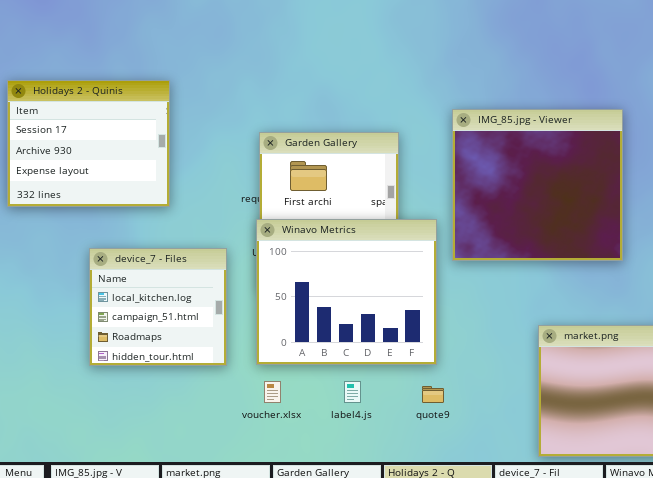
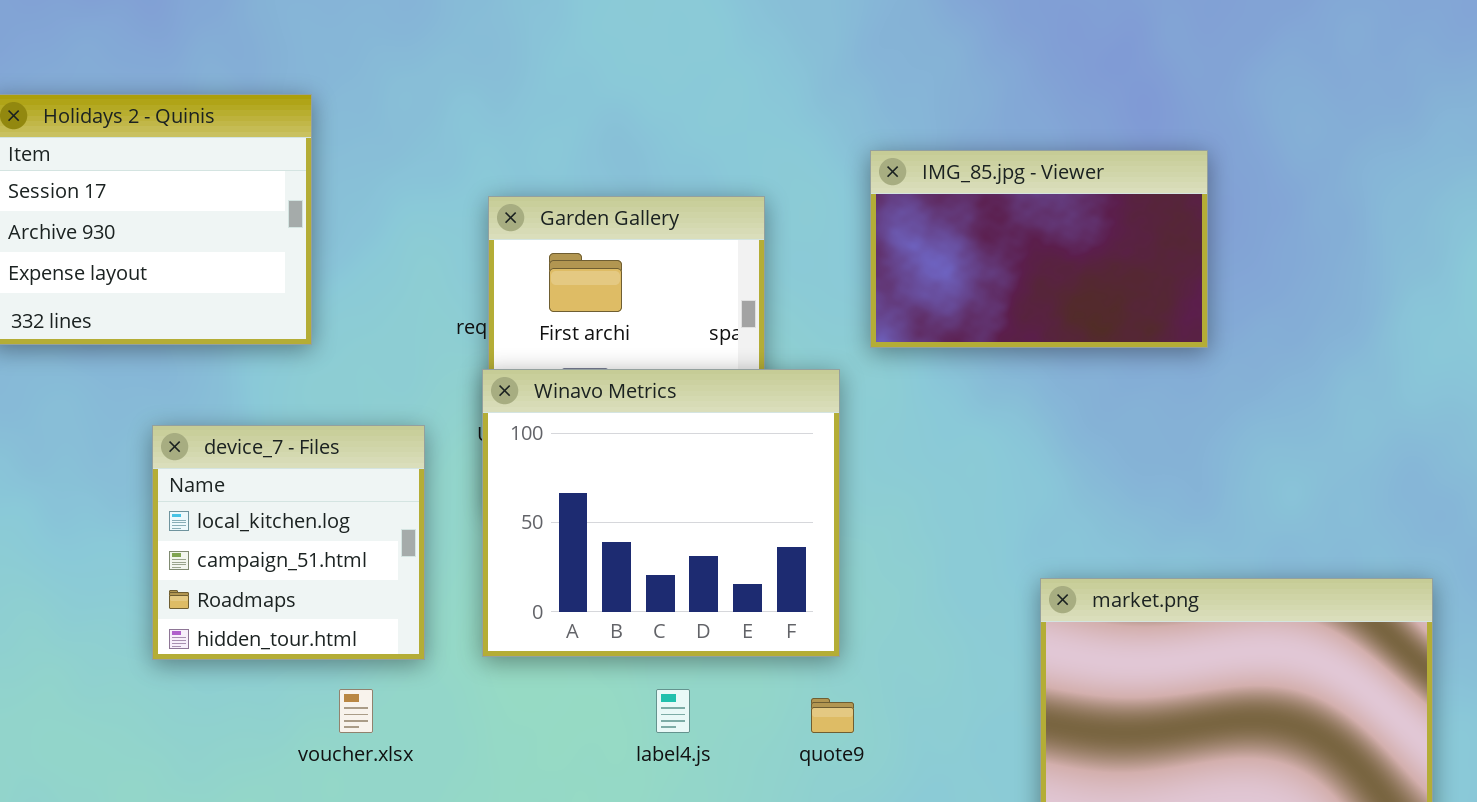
IMG_85.jpg - Viewer: [452,109,623,261] -> [870,150,1208,348], resized
voucher.xlsx: [264,381,281,403] -> [339,689,373,733], moved

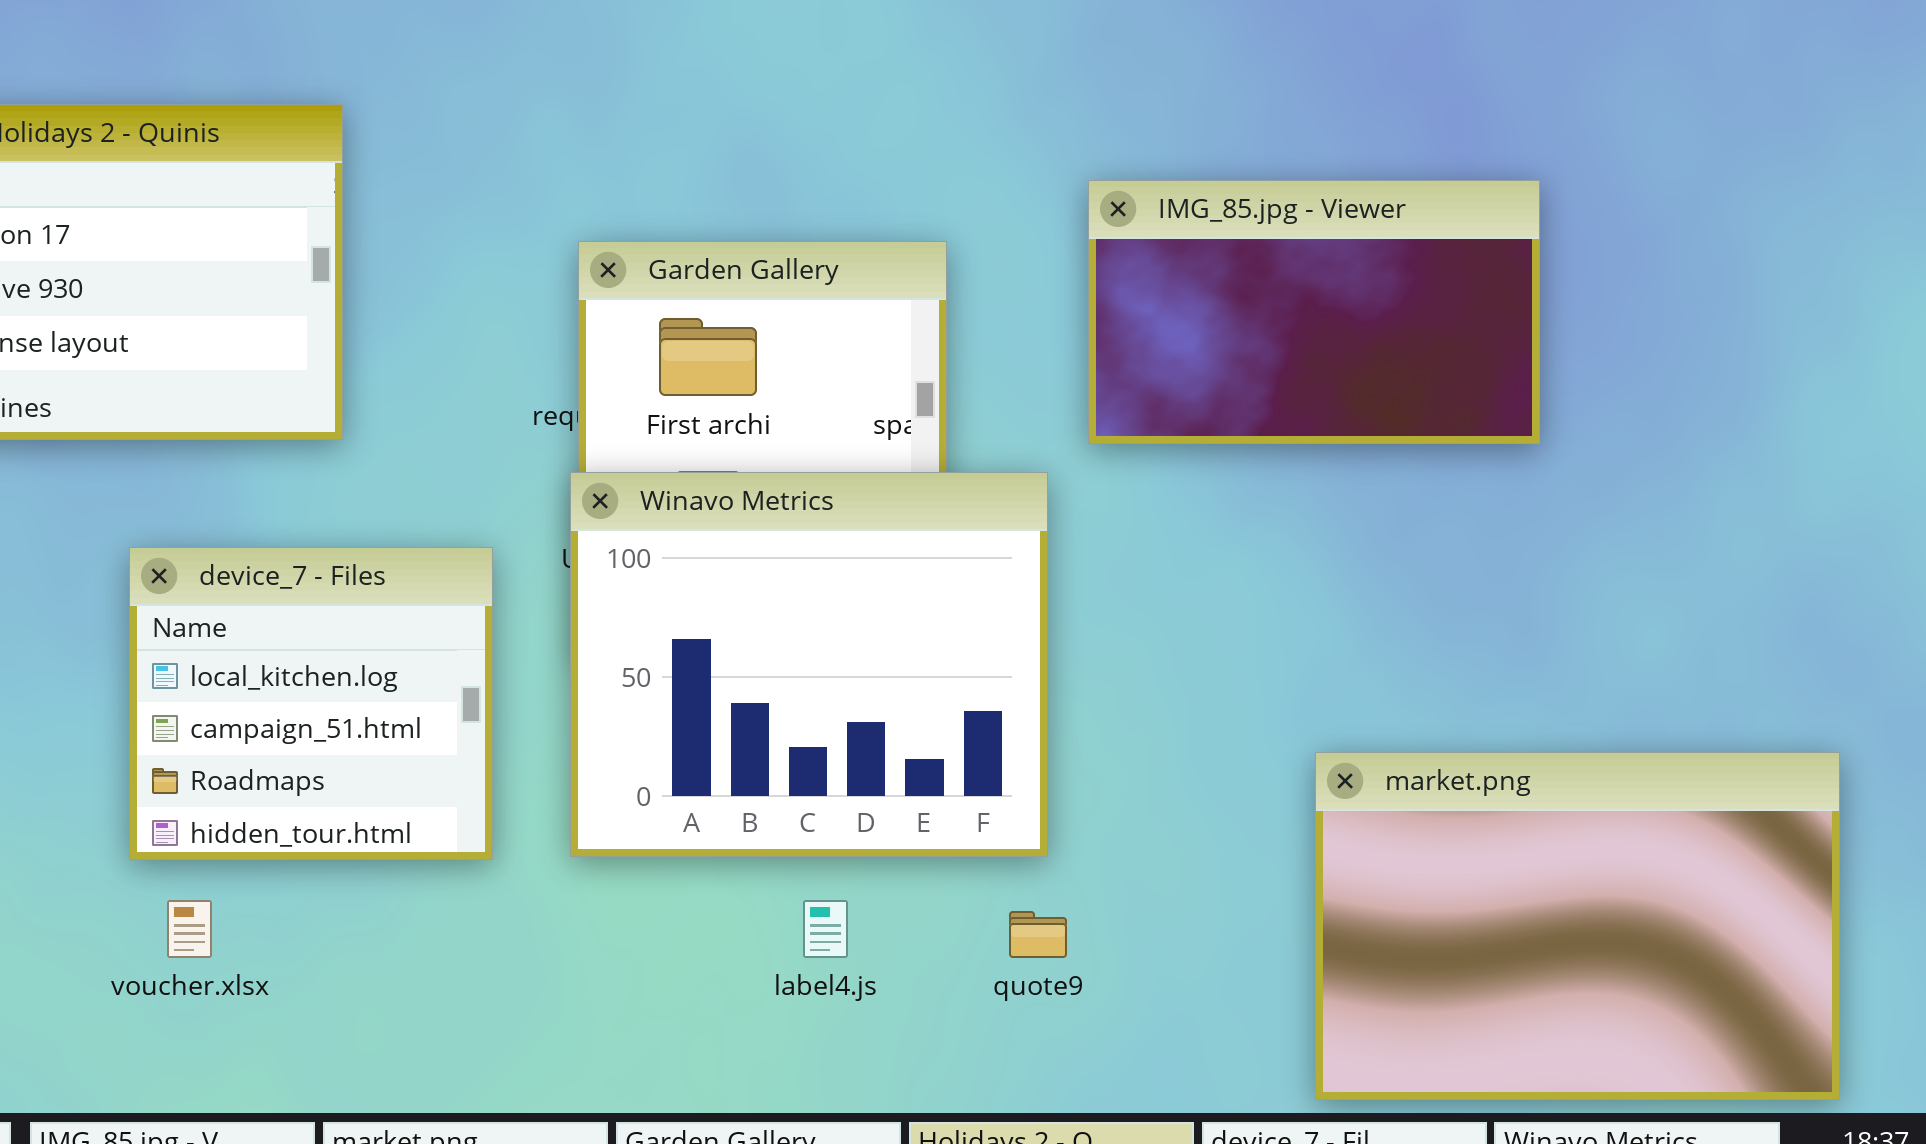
voucher.xlsx: [339,689,373,733] -> [167,900,212,958], moved

